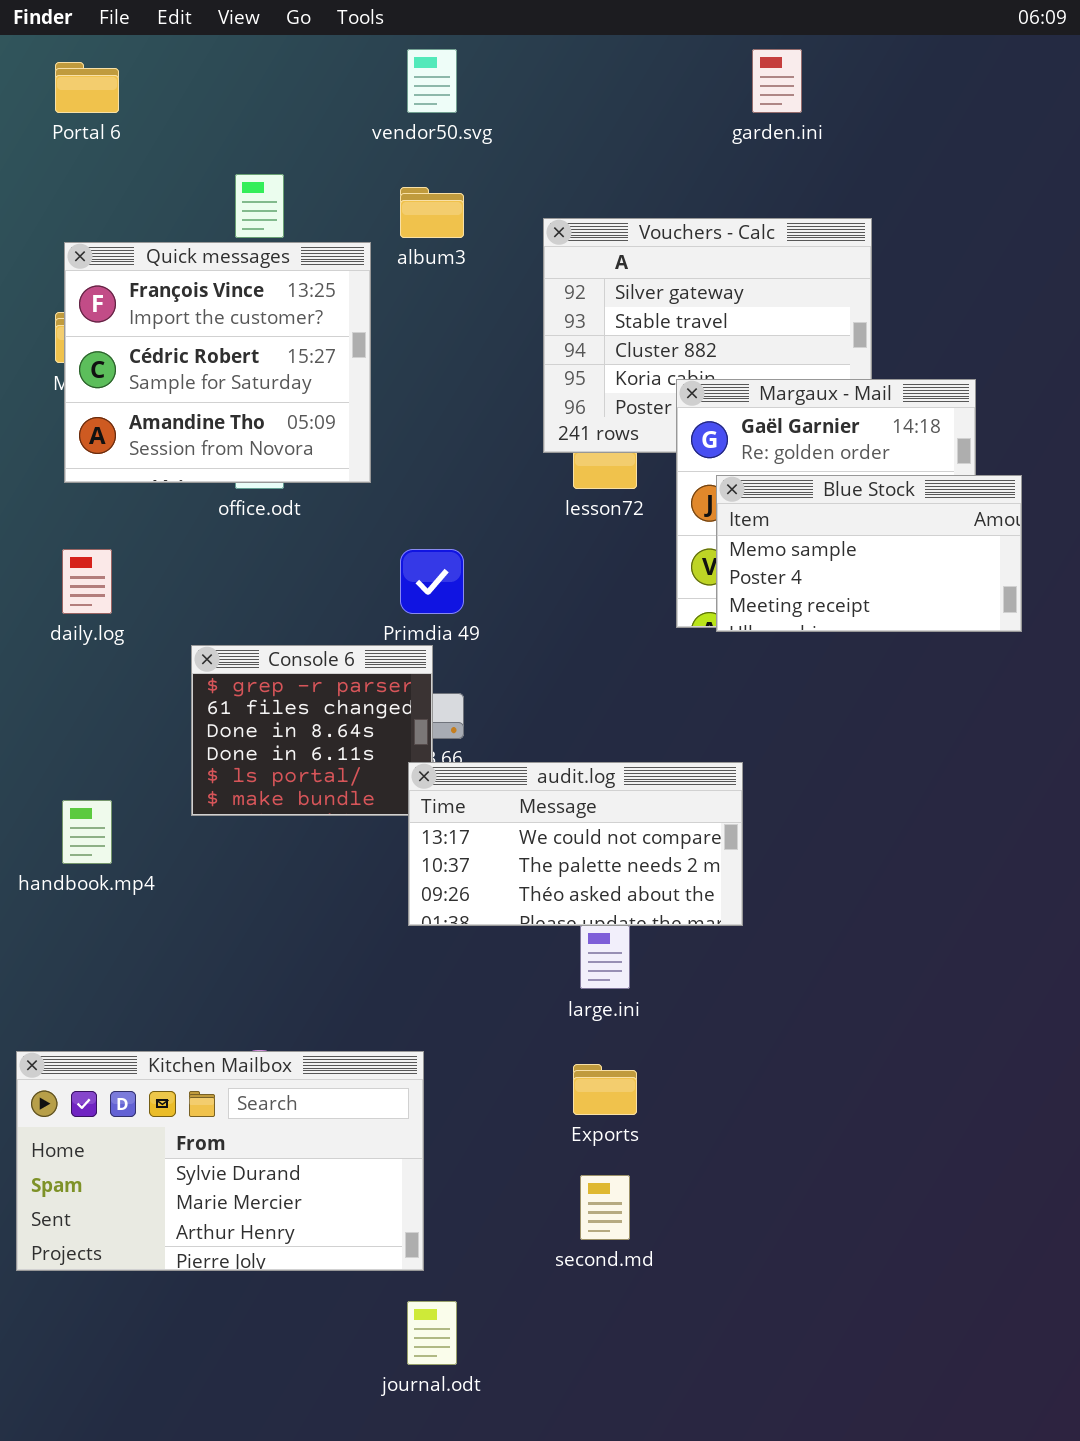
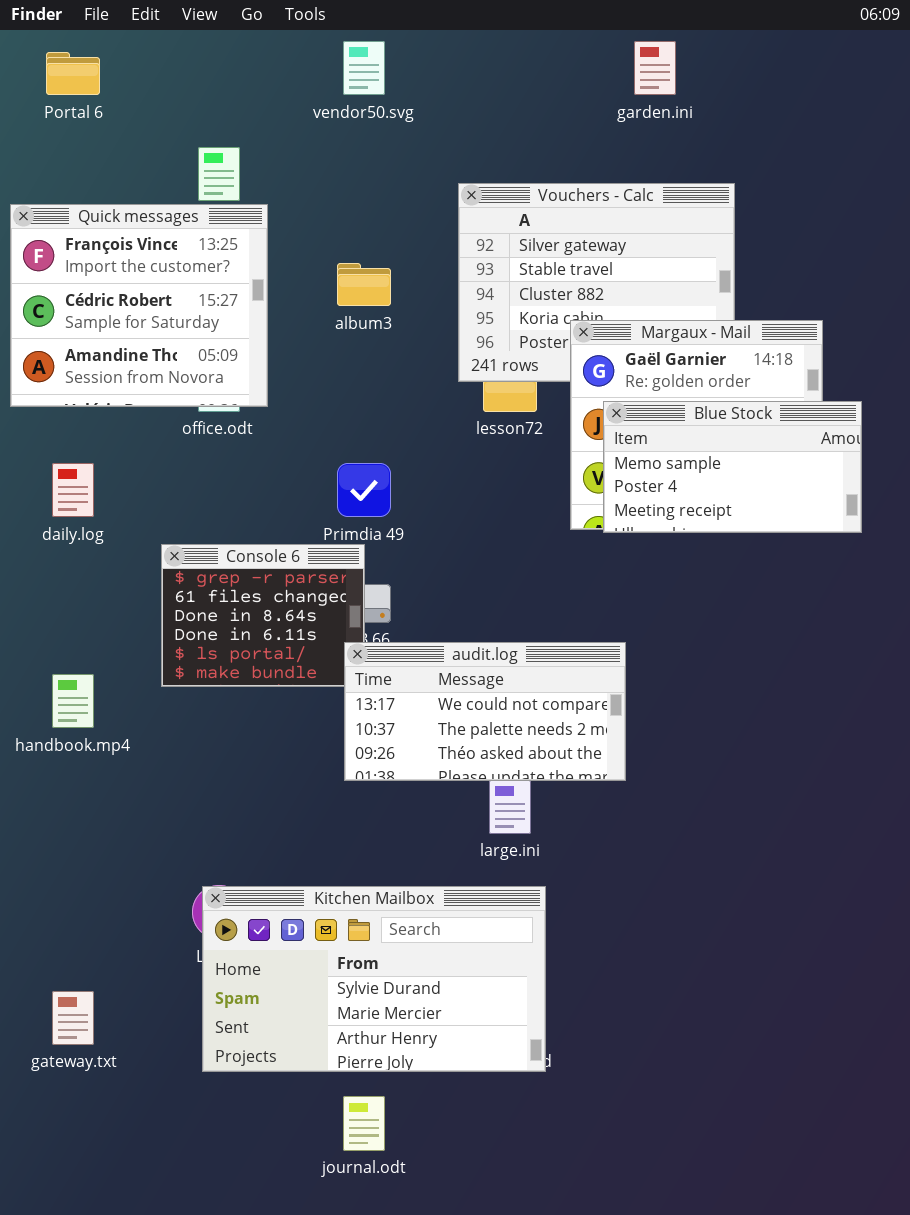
album3: [400,187,464,238] -> [337,263,391,306], moved
Quick messages: [64,242,371,483] -> [10,204,268,407], moved
Kitchen Mailbox: [16,1051,424,1271] -> [202,886,546,1072], moved

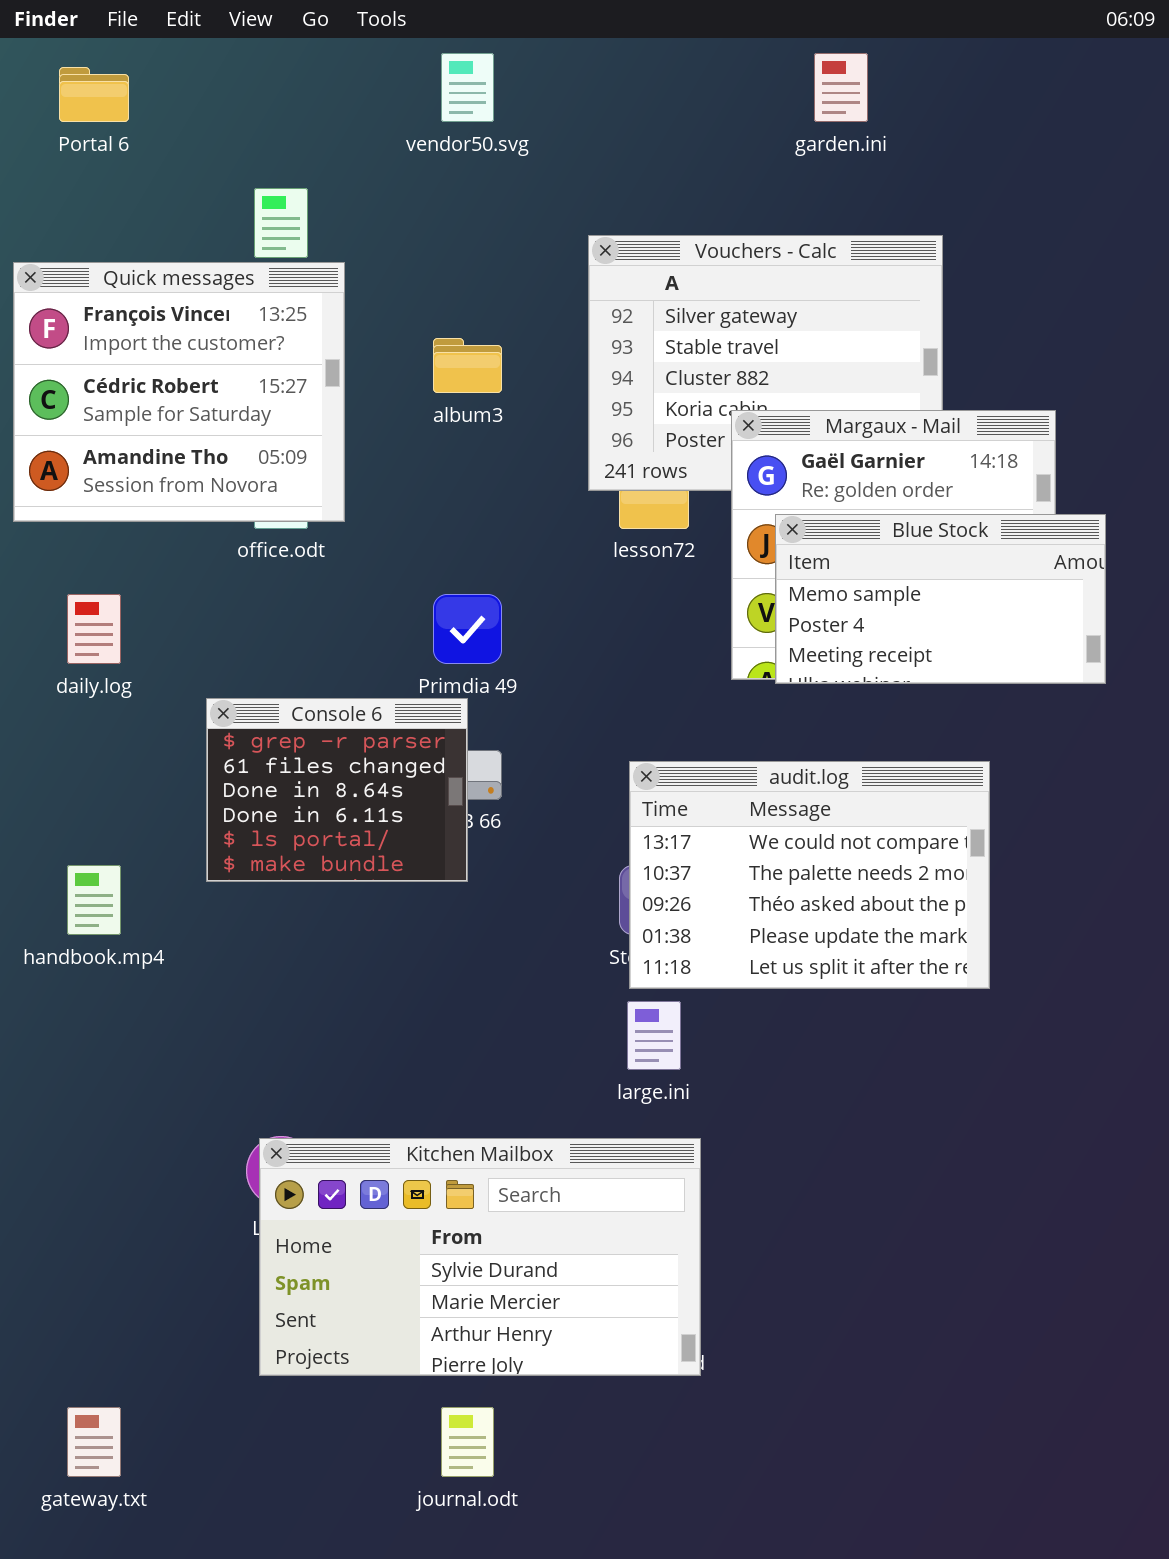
audit.log: [344,642,626,781] -> [629,761,990,989], moved, resized
gateway.txt: [52,991,94,1045] -> [67,1407,121,1477], moved

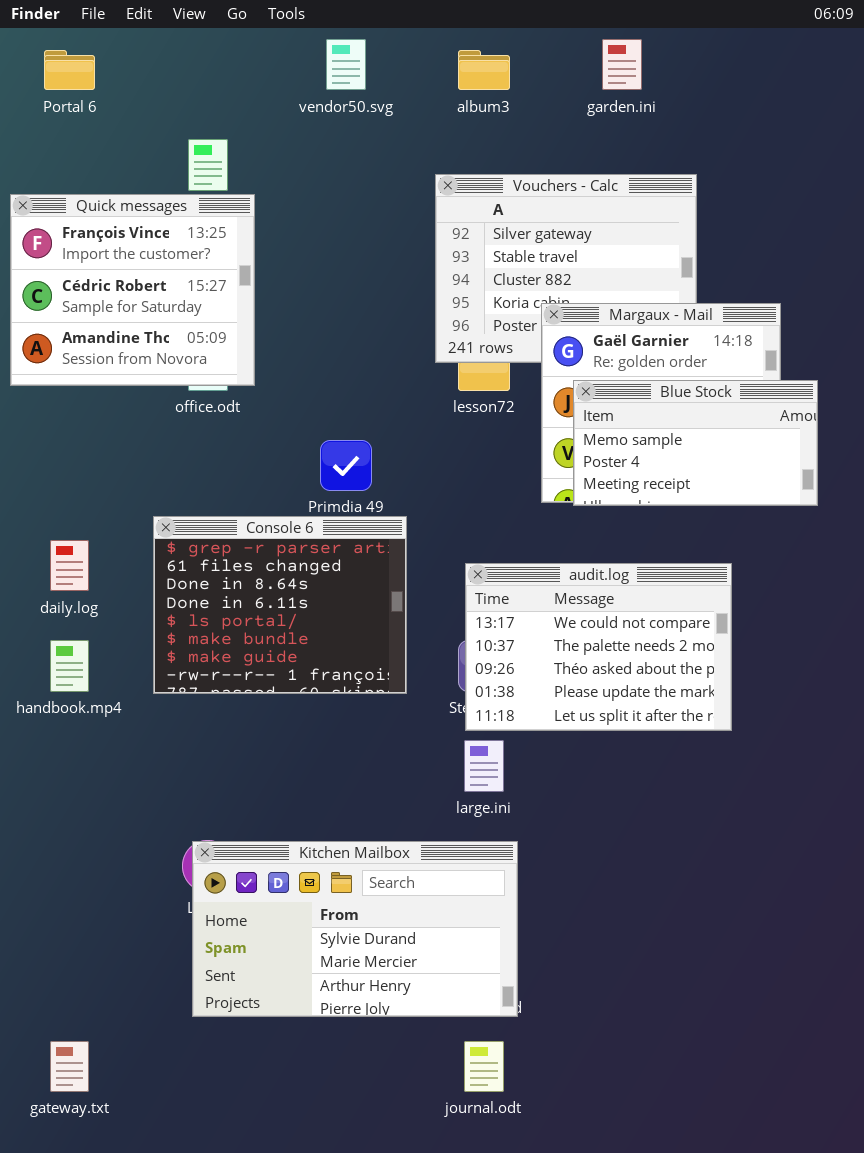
album3: [433,338,502,393] -> [458,50,510,90], moved
daily.log: [67,594,121,664] -> [50,540,89,591], moved
Console 6: [206,698,468,882] -> [153,516,407,694], resized
journal.odt: [441,1407,494,1477] -> [464,1041,504,1092], moved

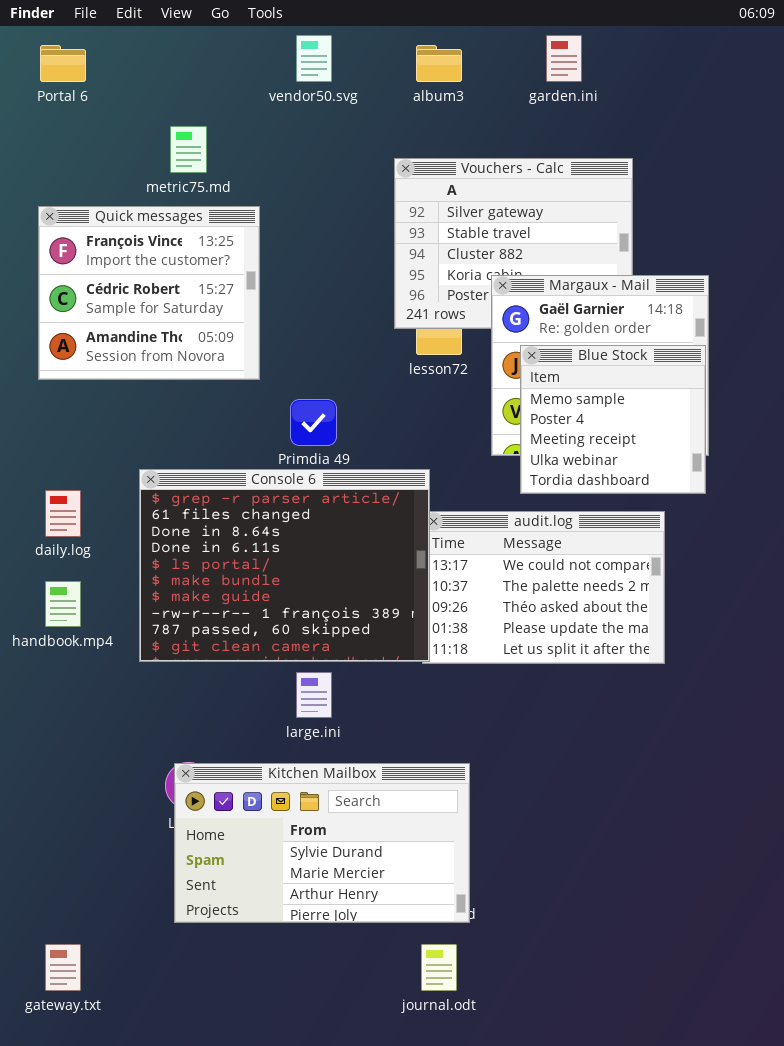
Quick messages: [10,194,255,386] -> [38,206,260,380], moved
Blue Stock: [573,380,818,506] -> [520,345,706,494], resized
Console 6: [153,516,407,694] -> [139,469,430,662], resized
large.ini: [464,740,504,792] -> [296,672,332,718], moved

